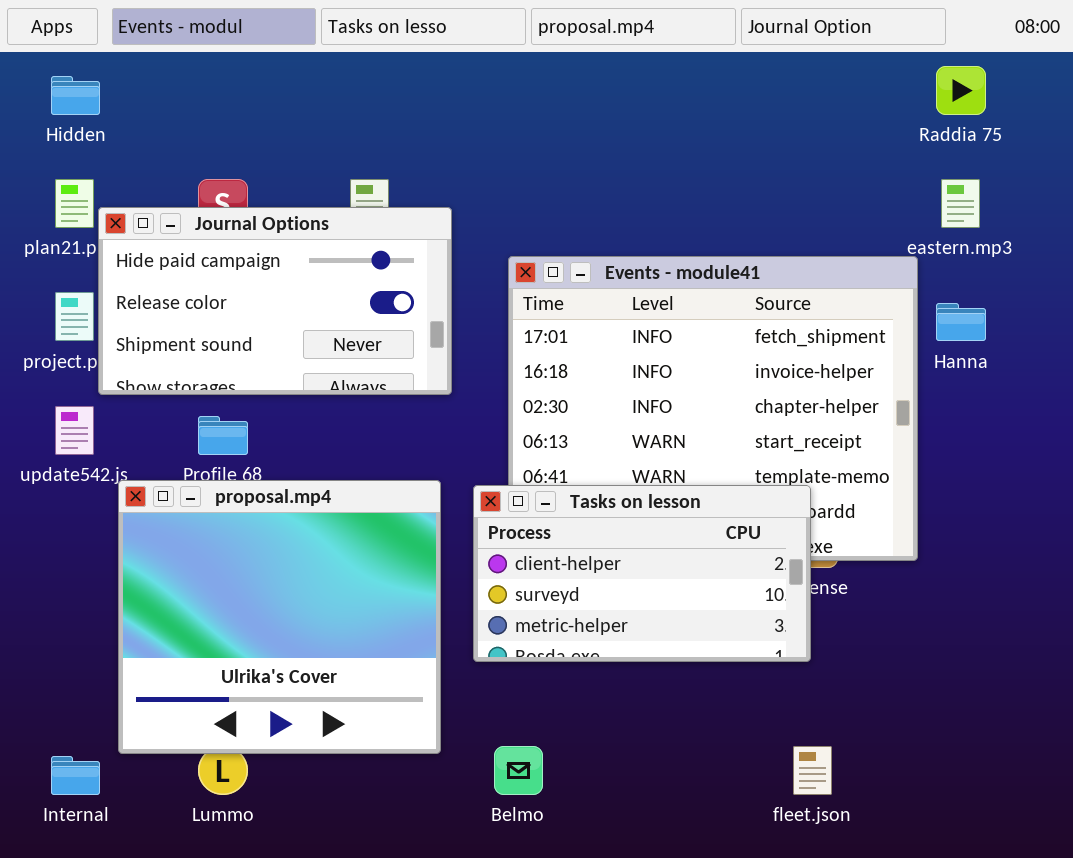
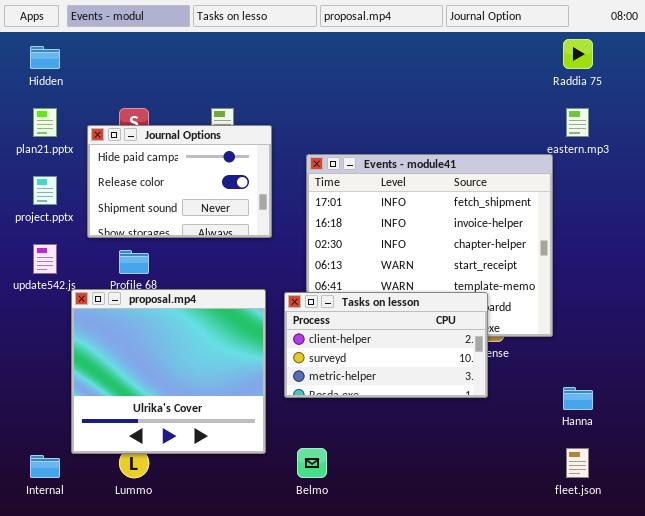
Journal Options: [98,207,452,395] -> [87,125,272,238], resized
Hanna: [936,303,986,341] -> [563,387,593,410], moved
fleet.json: [793,746,832,795] -> [566,448,589,478], moved

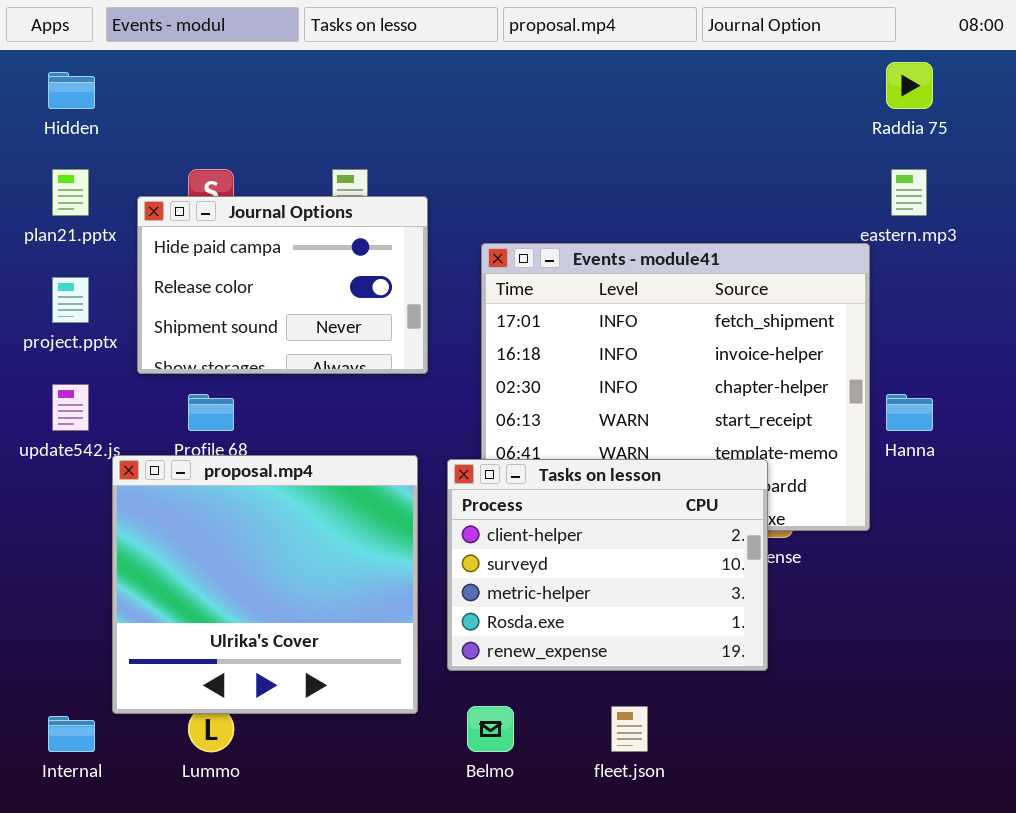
Tasks on lesson: [284,292,488,398] -> [447,459,768,671], resized
Hanna: [563,387,593,410] -> [886,394,933,431], moved
fleet.json: [566,448,589,478] -> [611,706,648,752], moved

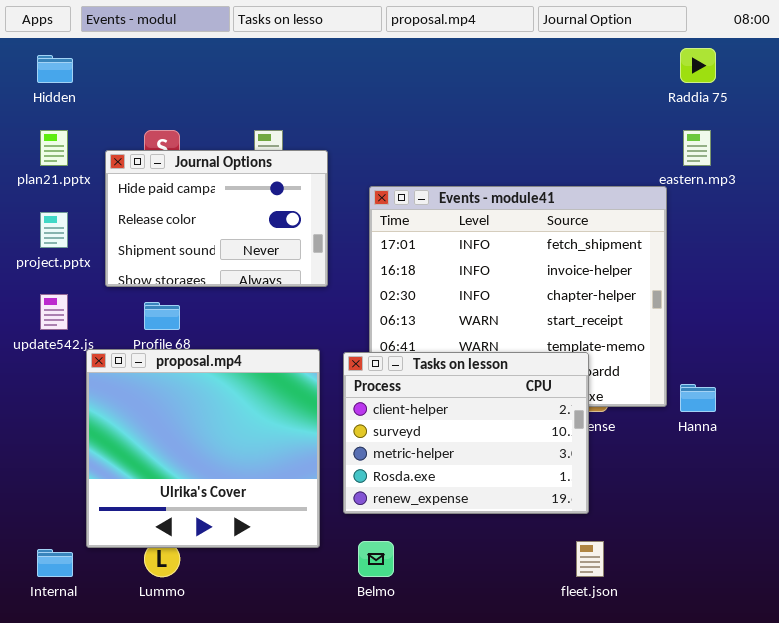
Hanna: [886,394,933,431] -> [680,384,716,412], moved
fleet.json: [611,706,648,752] -> [576,541,604,577], moved

